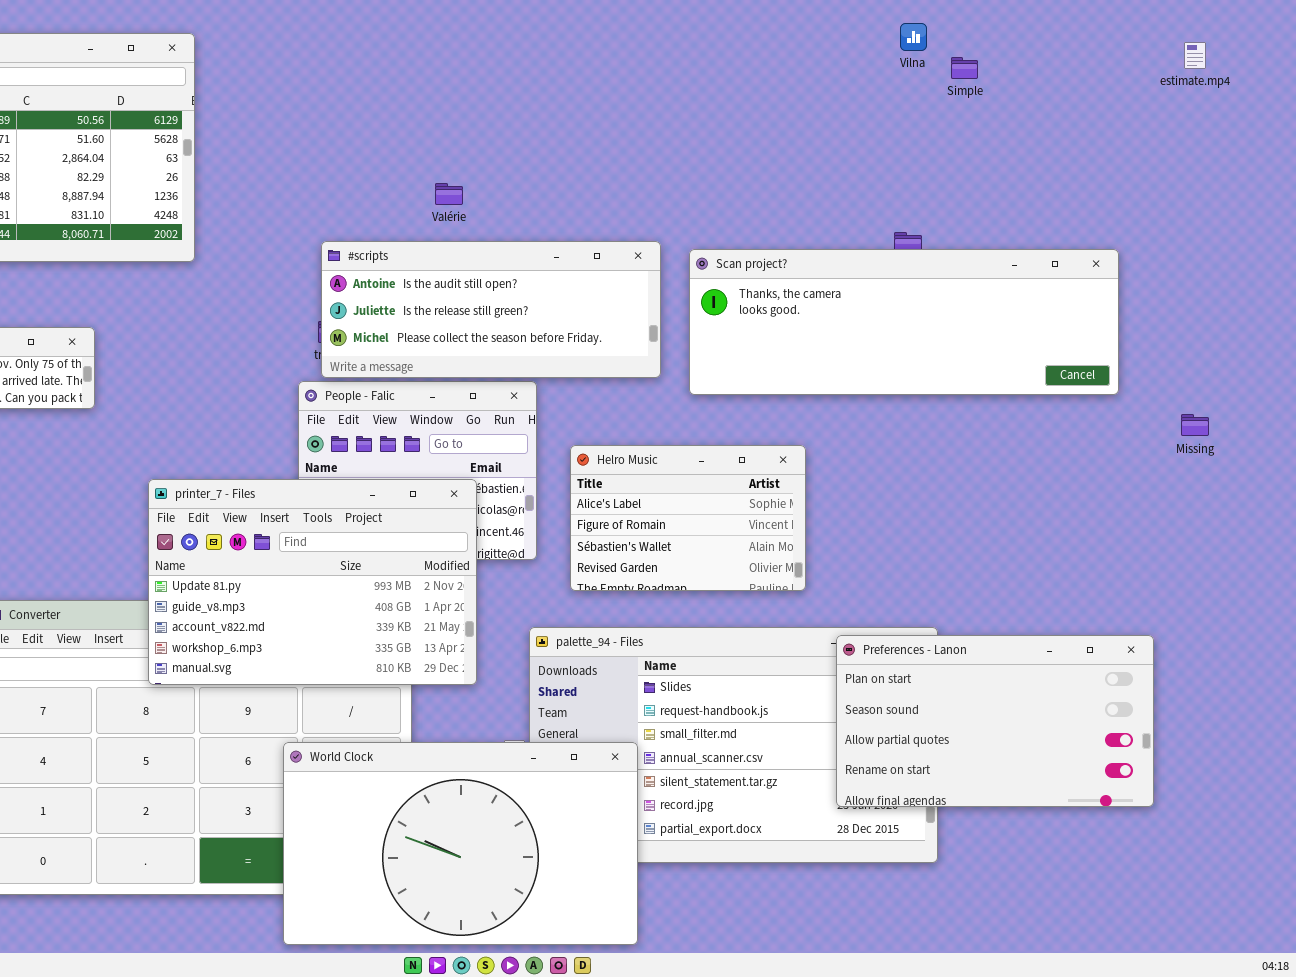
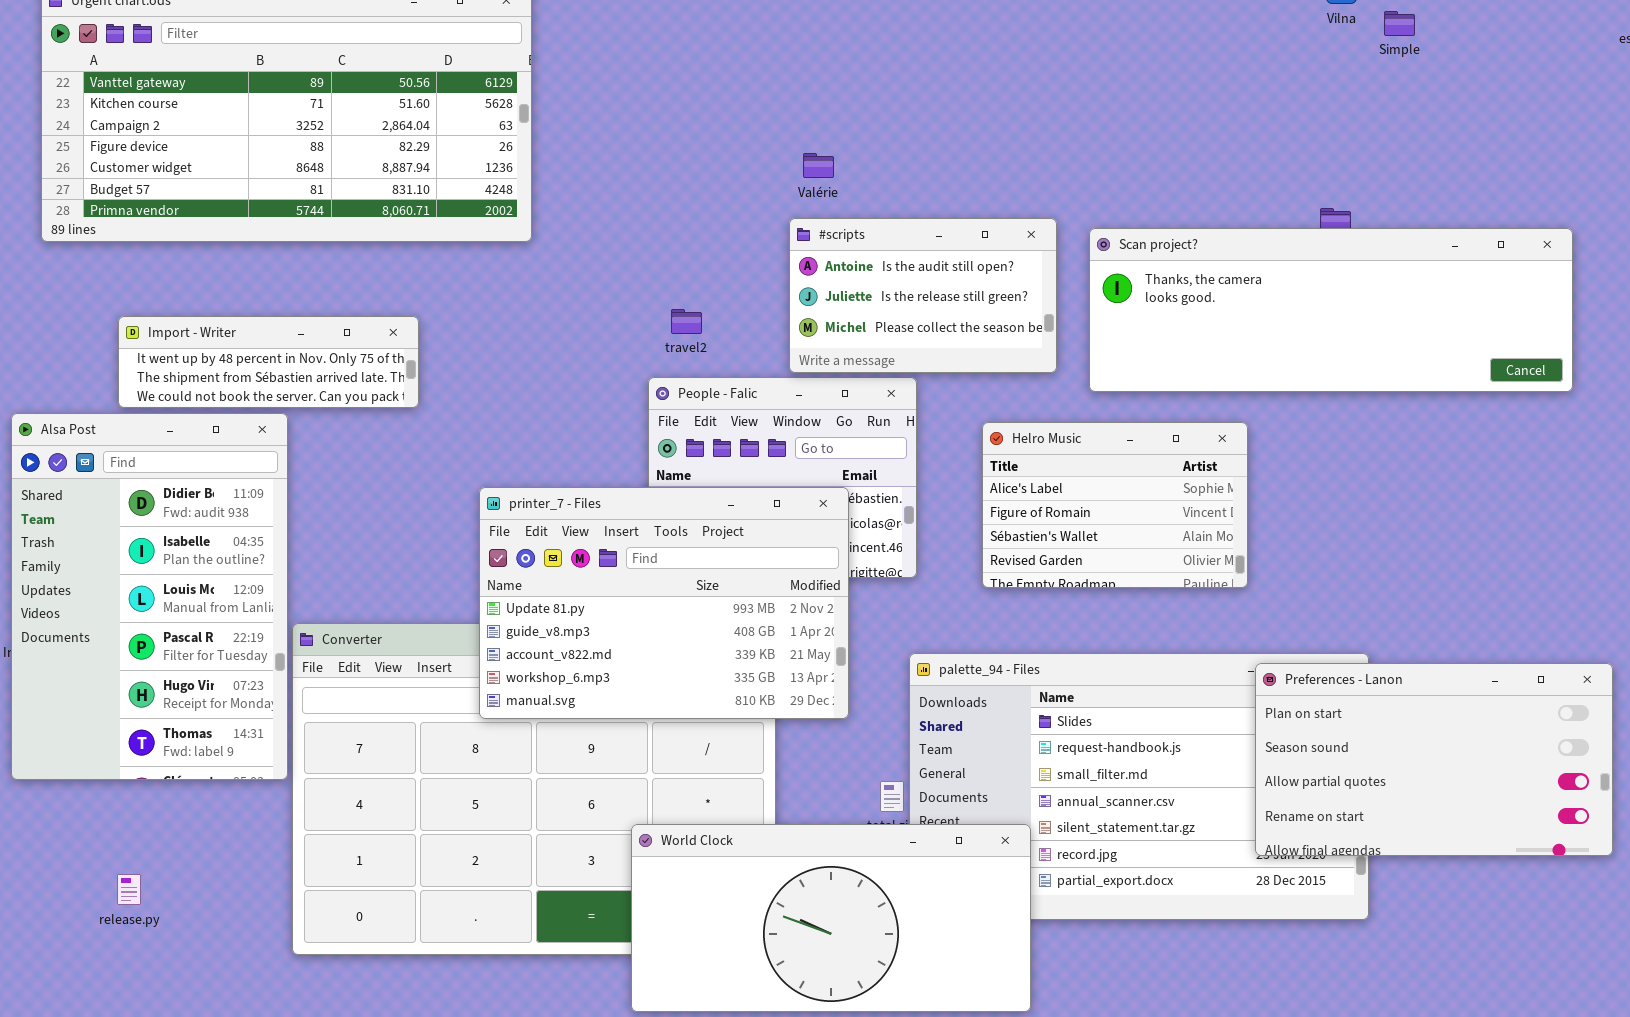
#scripts: [321,241,661,378] -> [789,218,1057,373], resized
Helro Music: [570,445,806,591] -> [982,422,1248,588], moved
World Clock: [283,742,638,945] -> [631,824,1031,1012], resized

